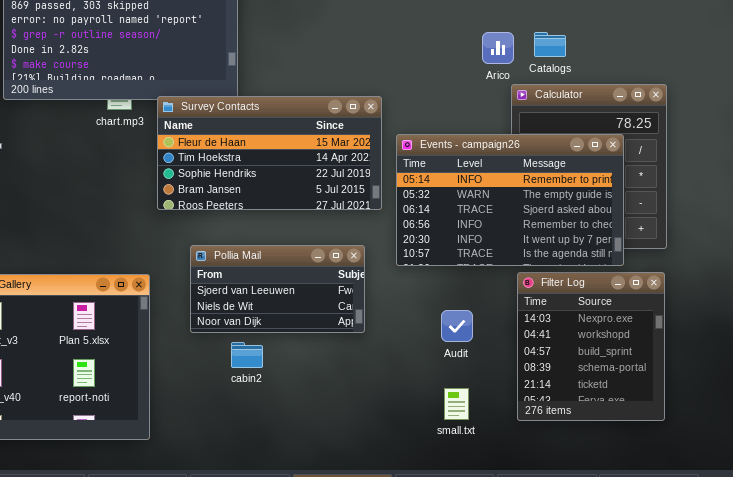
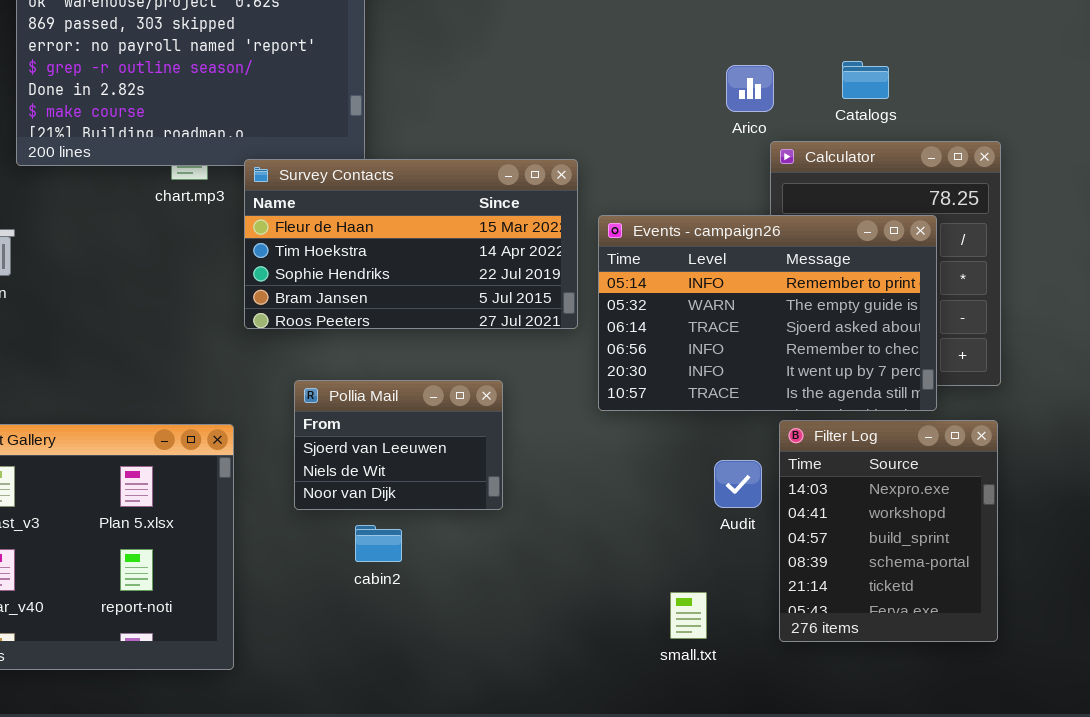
Catalogs: [534,32,566,57] -> [842,61,889,99], moved
Pollia Mail: [190,245,365,333] -> [294,380,503,510], resized
Audit: [441,310,473,342] -> [714,460,762,508], moved

